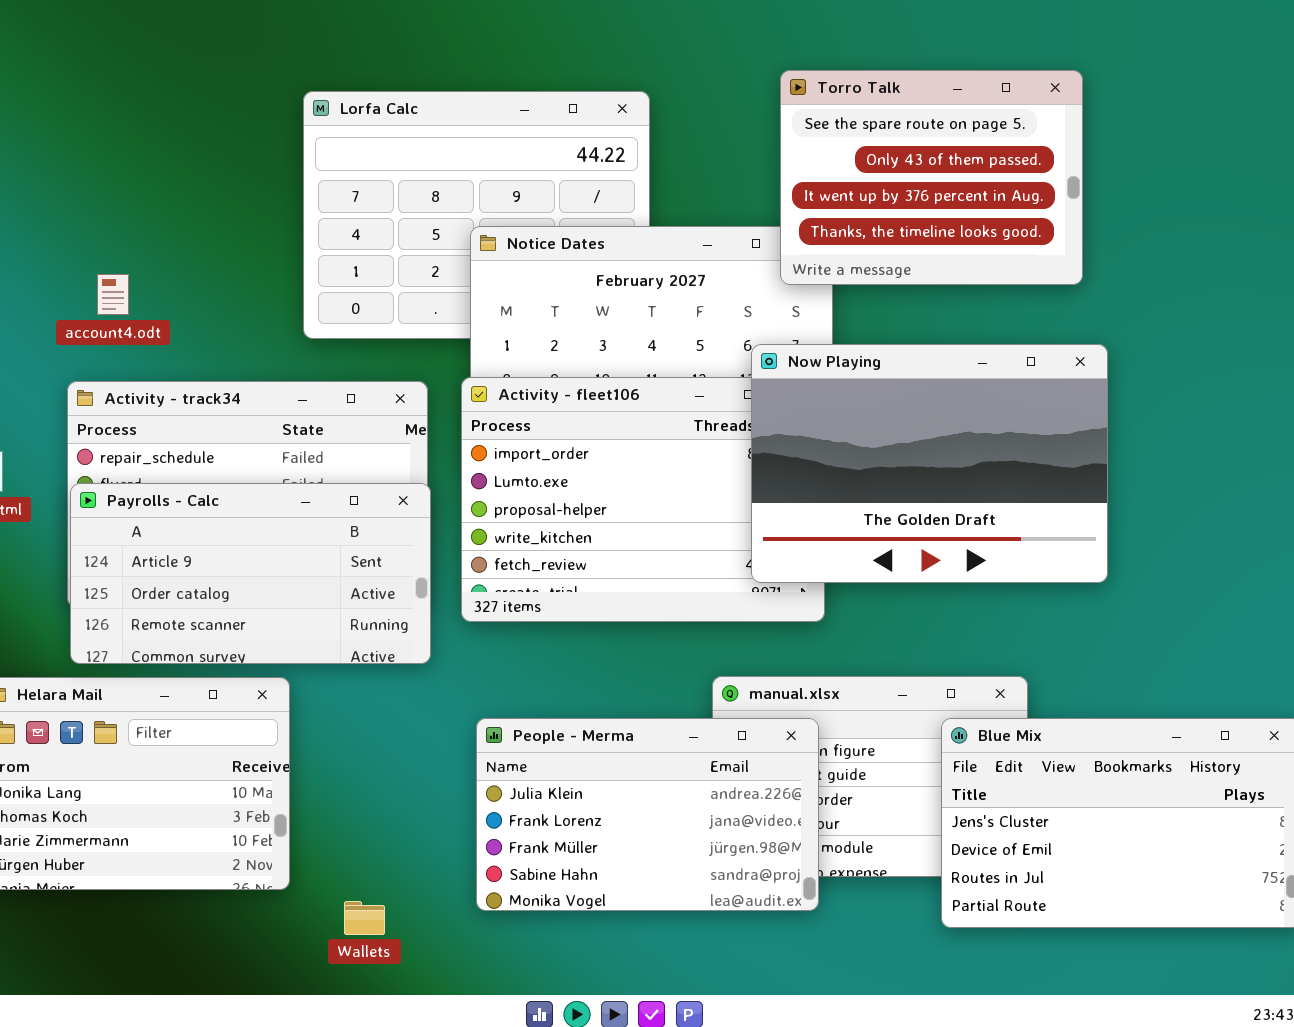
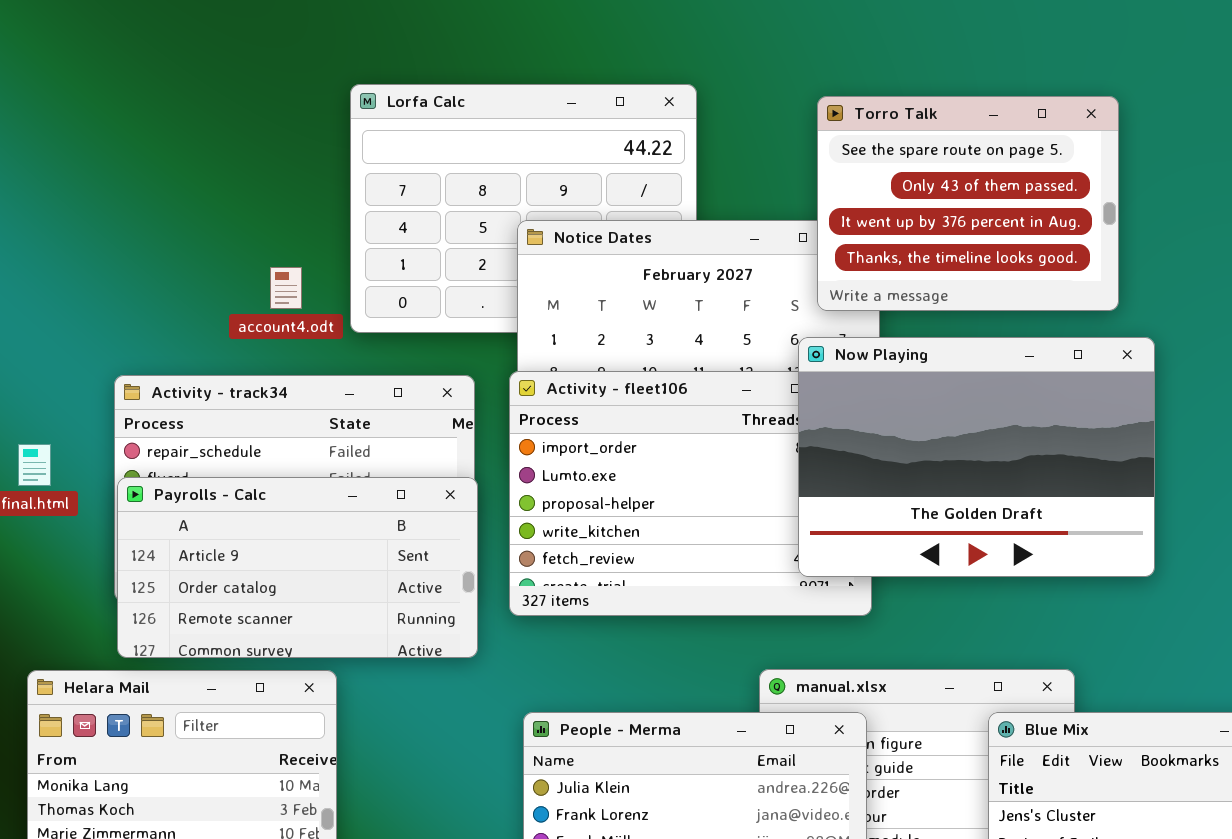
Torro Talk: [780,70,1083,285] -> [817,96,1119,311], moved
account4.odt: [97,274,129,315] -> [270,267,302,309], moved

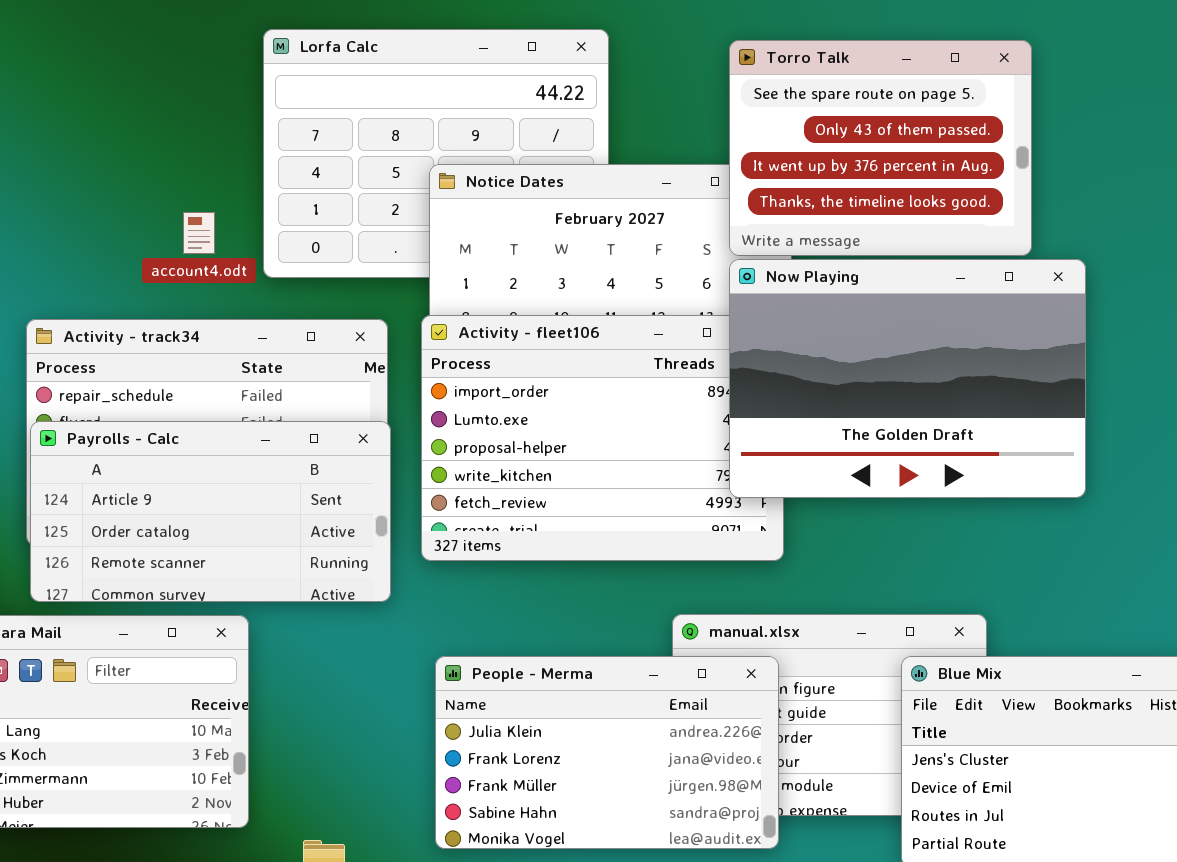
Now Playing: [798,337,1155,577] -> [729,259,1086,498], moved

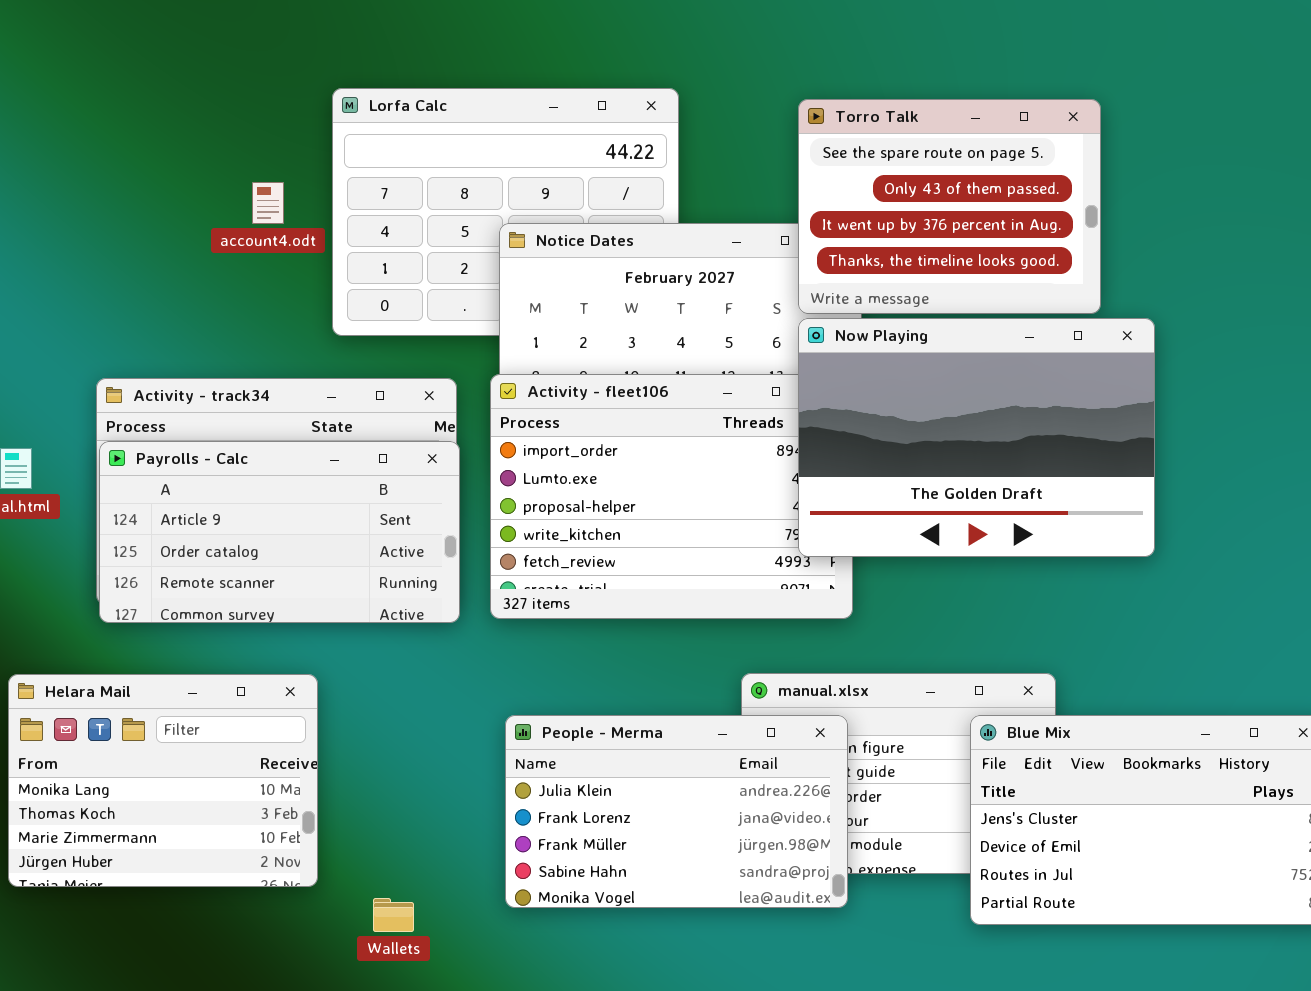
account4.odt: [183,212,215,254] -> [252,182,284,224], moved
Payrolls - Calc: [30,421,391,602] -> [99,441,460,623], moved

